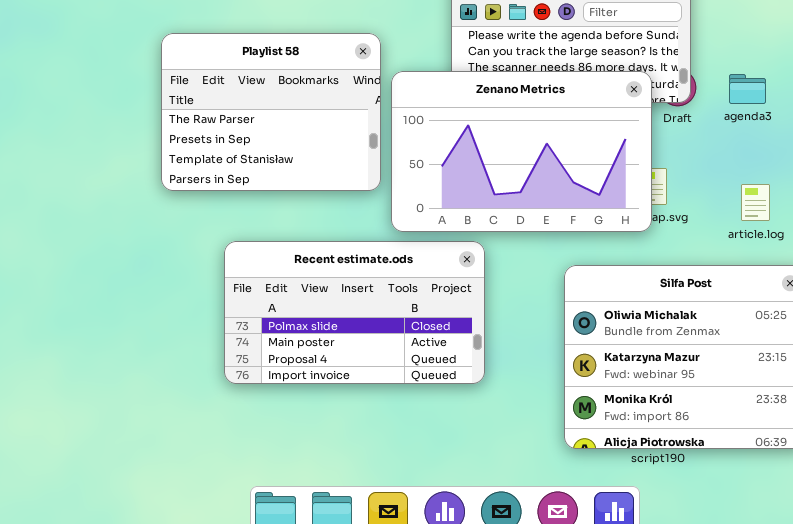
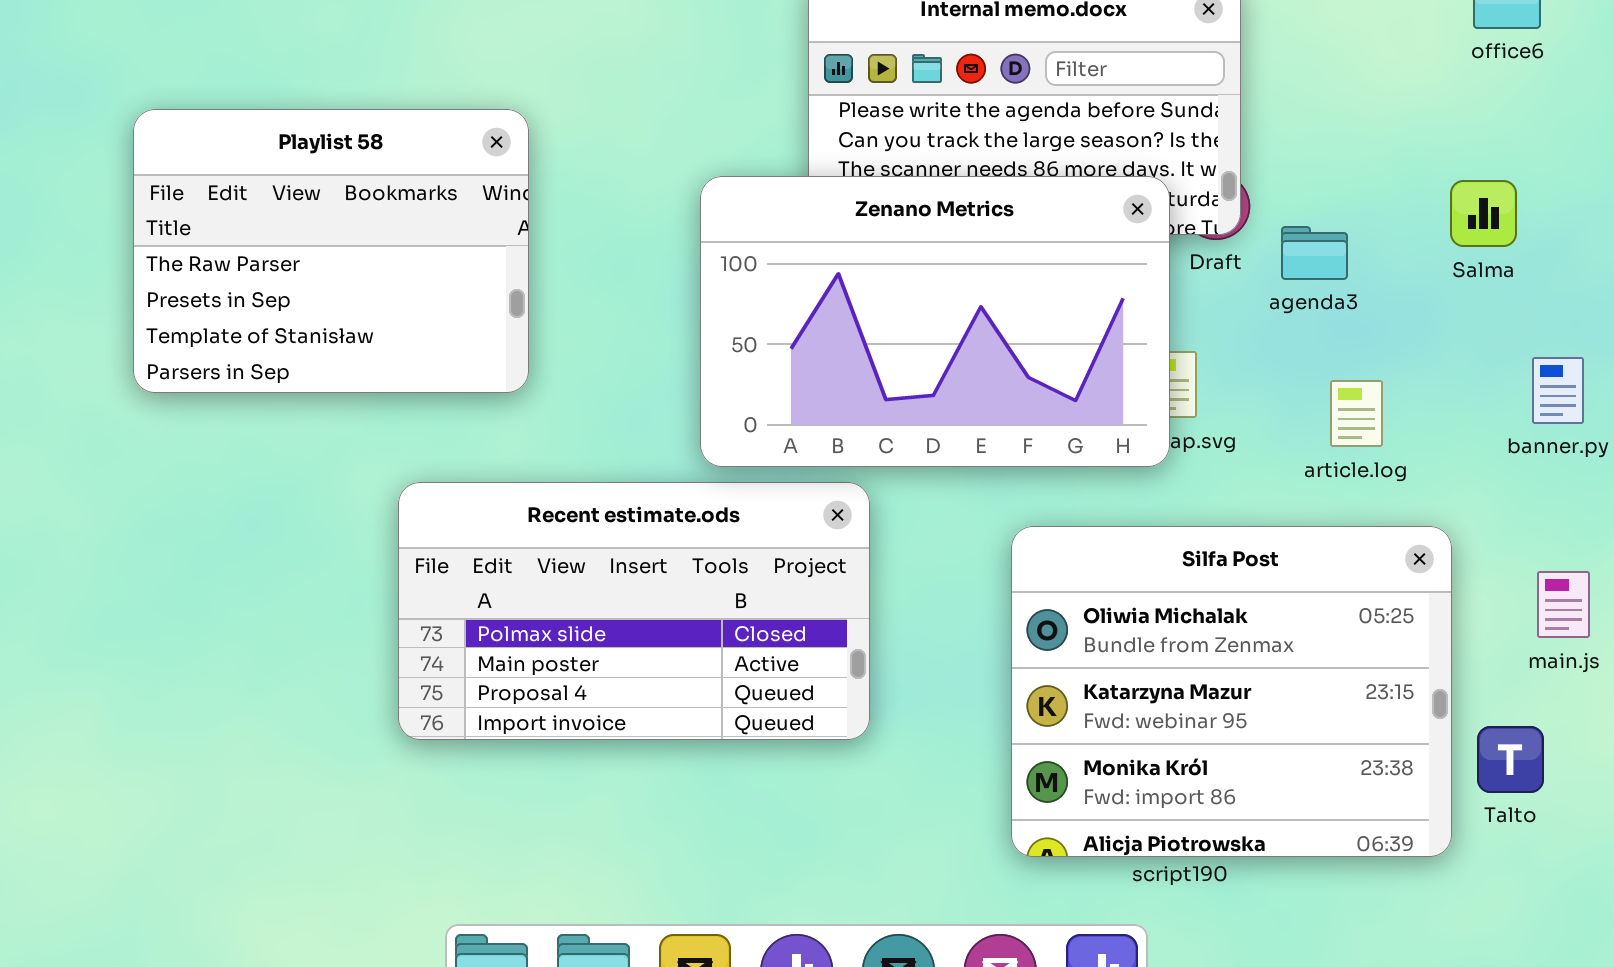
Playlist 58: [161,33,381,191] -> [133,109,529,393], moved
agenda3: [729,74,766,104] -> [1281,226,1348,280], moved

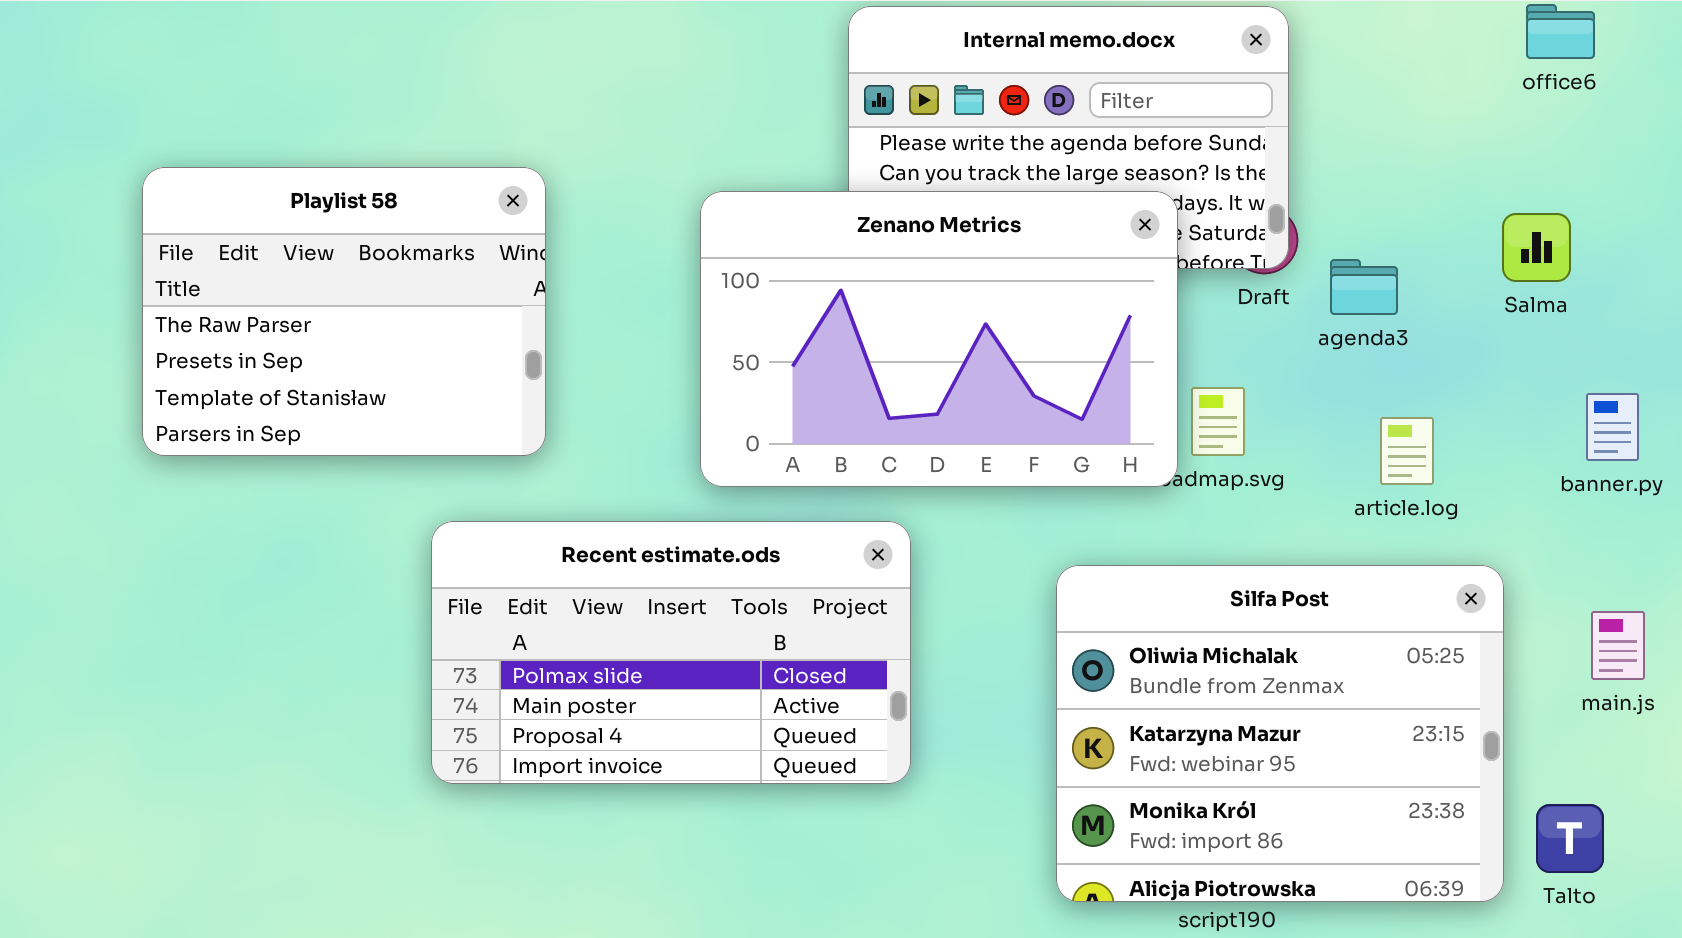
Playlist 58: [133,109,529,393] -> [142,167,546,456], moved
Zenano Metrics: [700,176,1170,467] -> [700,191,1178,487], moved
Talto: [1477,726,1544,793] -> [1536,804,1604,873], moved

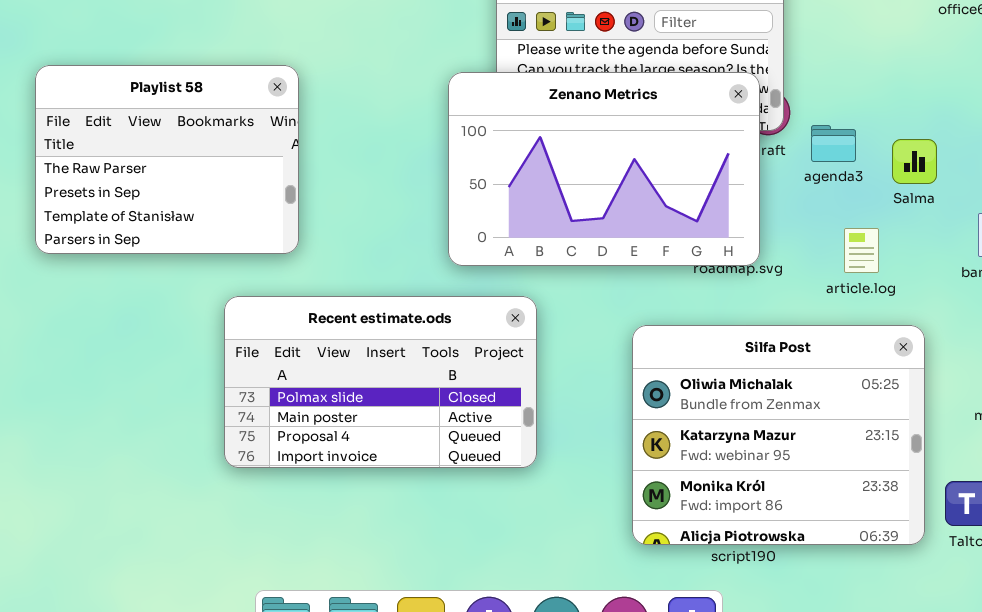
Zenano Metrics: [700,191,1178,487] -> [448,72,760,266], moved
Salma: [1502,213,1571,282] -> [892,139,937,184], moved

